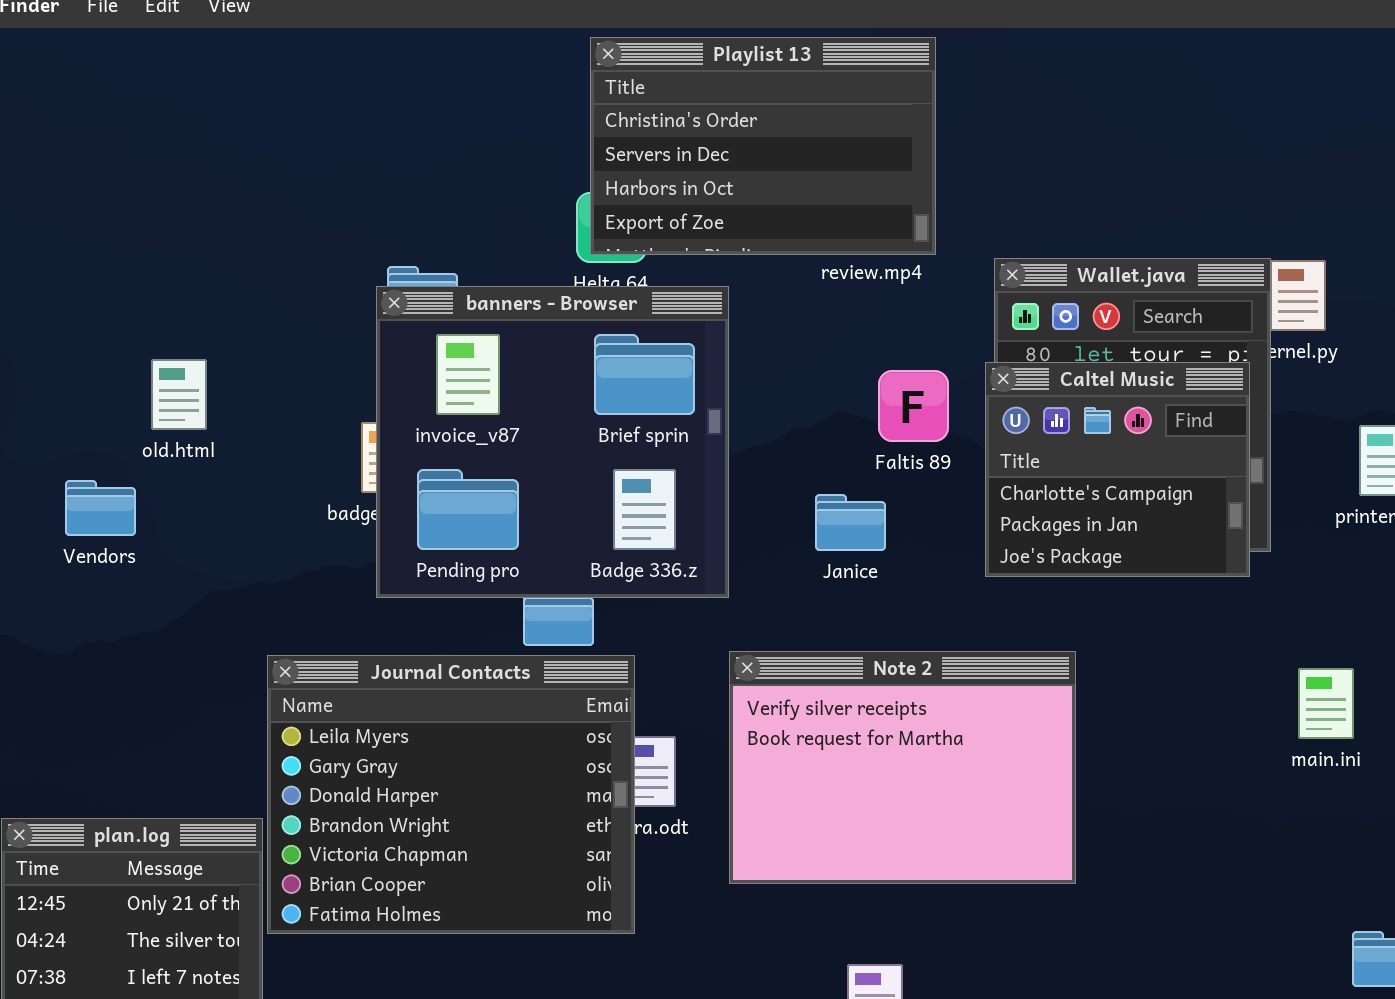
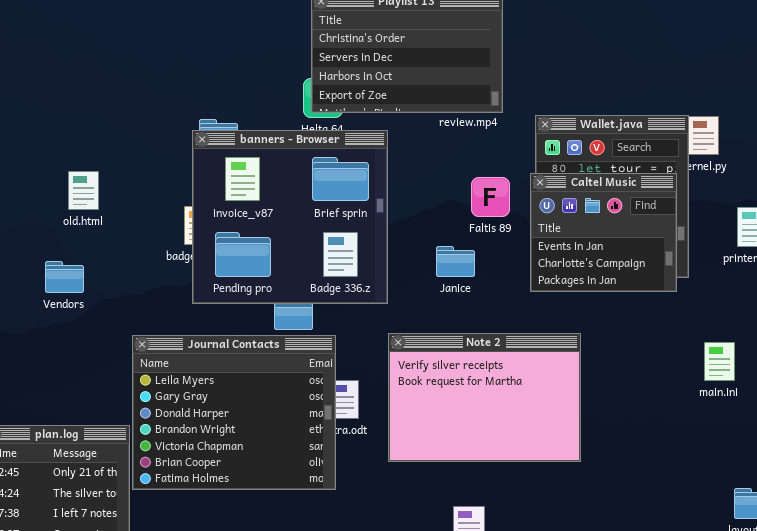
Caltel Music: [985,362,1250,577] -> [530,173,677,292], scrolled up 1 row
Vendors: [65,480,136,536] -> [45,261,84,293], moved

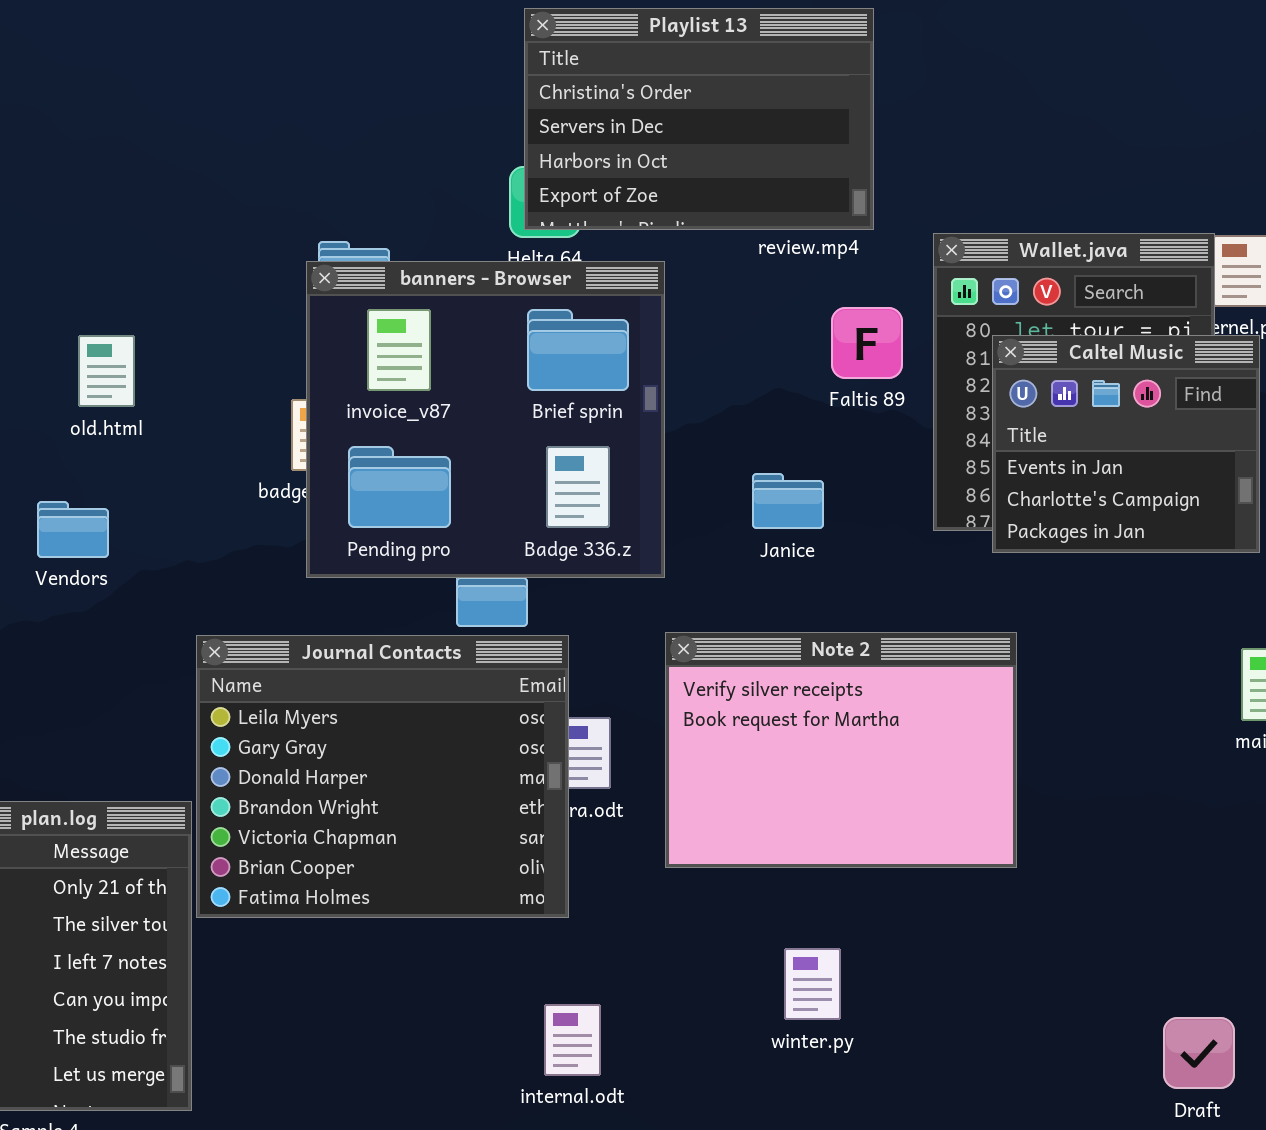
Caltel Music: [530,173,677,292] -> [992,335,1260,553], moved
Faltis 89: [471,177,510,217] -> [831,307,903,379], moved

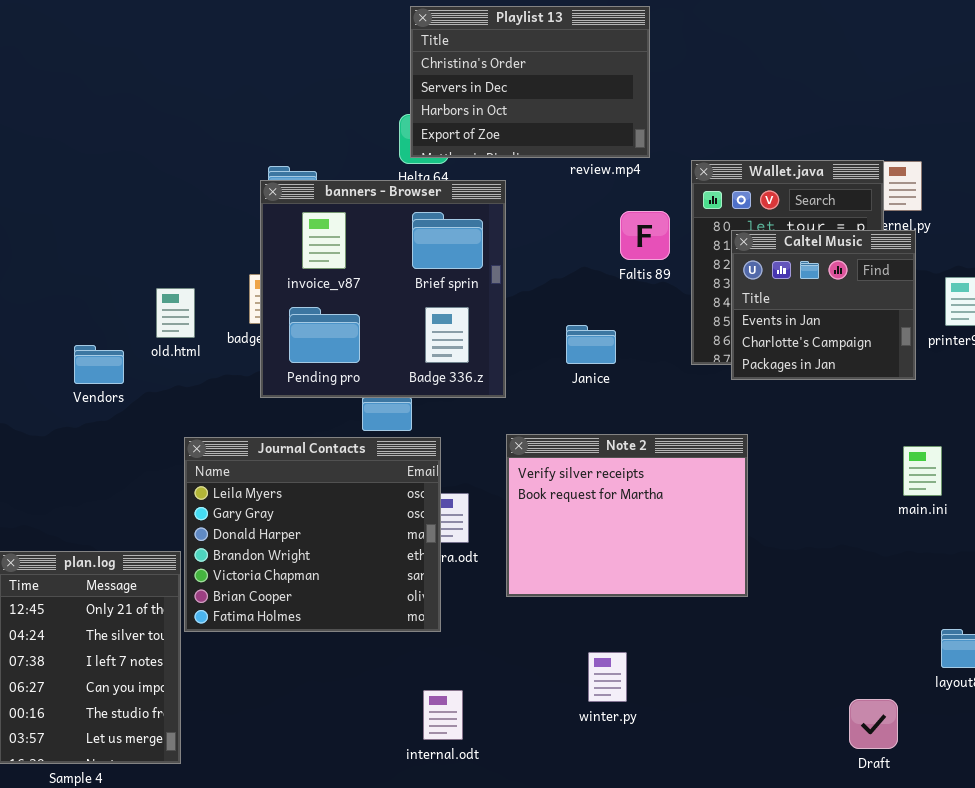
old.html: [78,335,135,407] -> [156,288,195,338], moved

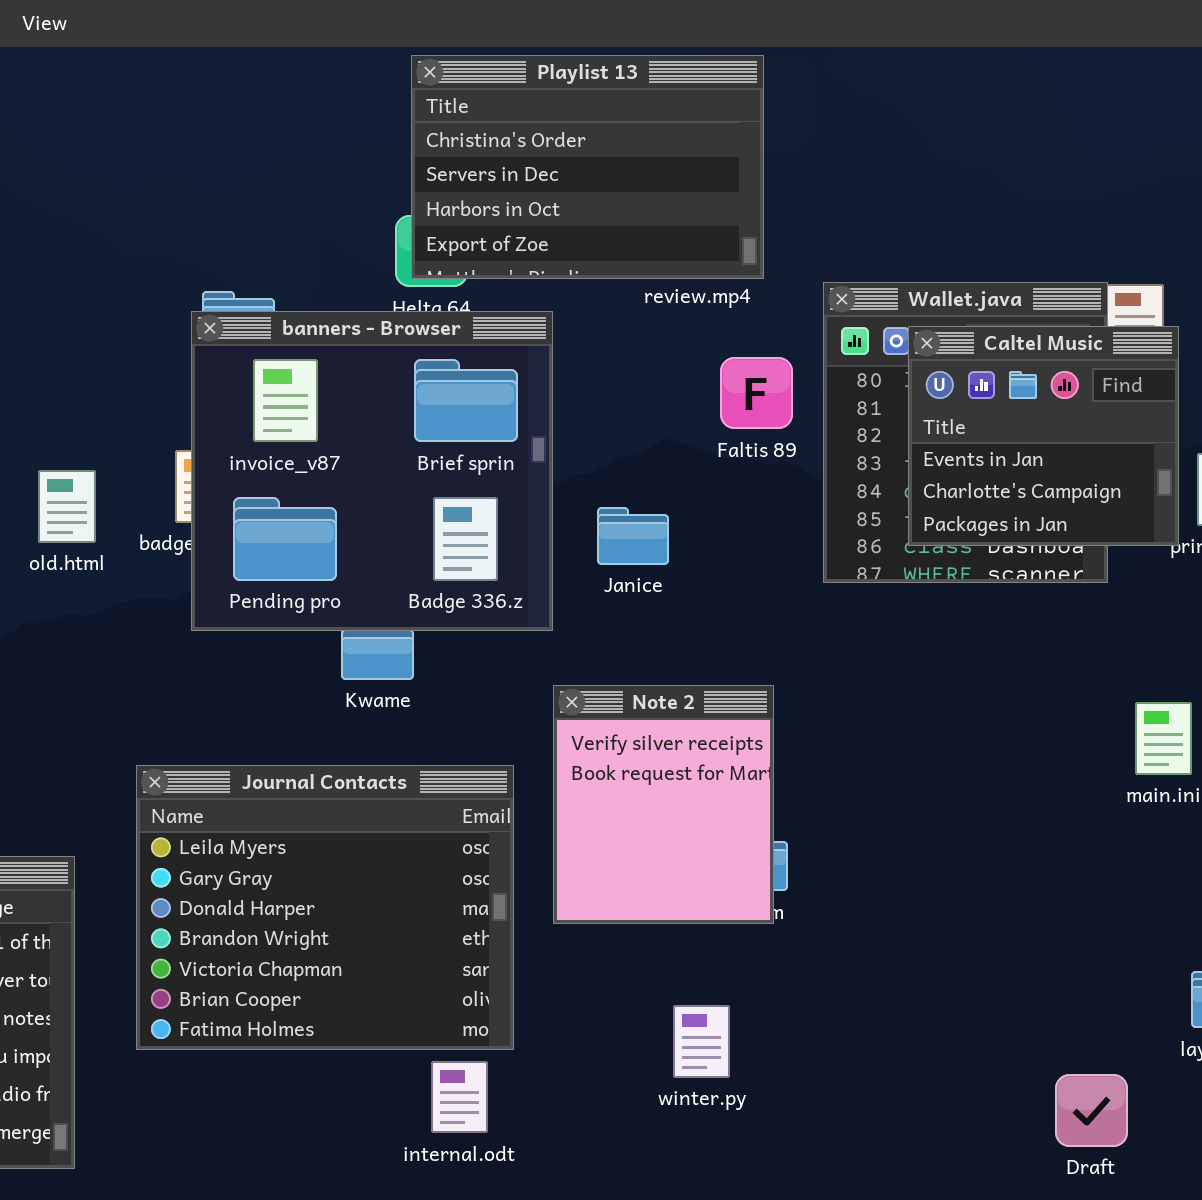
Caltel Music: [731,230,916,380] -> [908,326,1179,546], moved
Janice: [566,325,616,364] -> [597,507,669,565], moved
Note 2: [506,434,748,597] -> [553,685,774,924], resized
Journal Contacts: [184,437,441,632] -> [136,765,514,1050], moved

